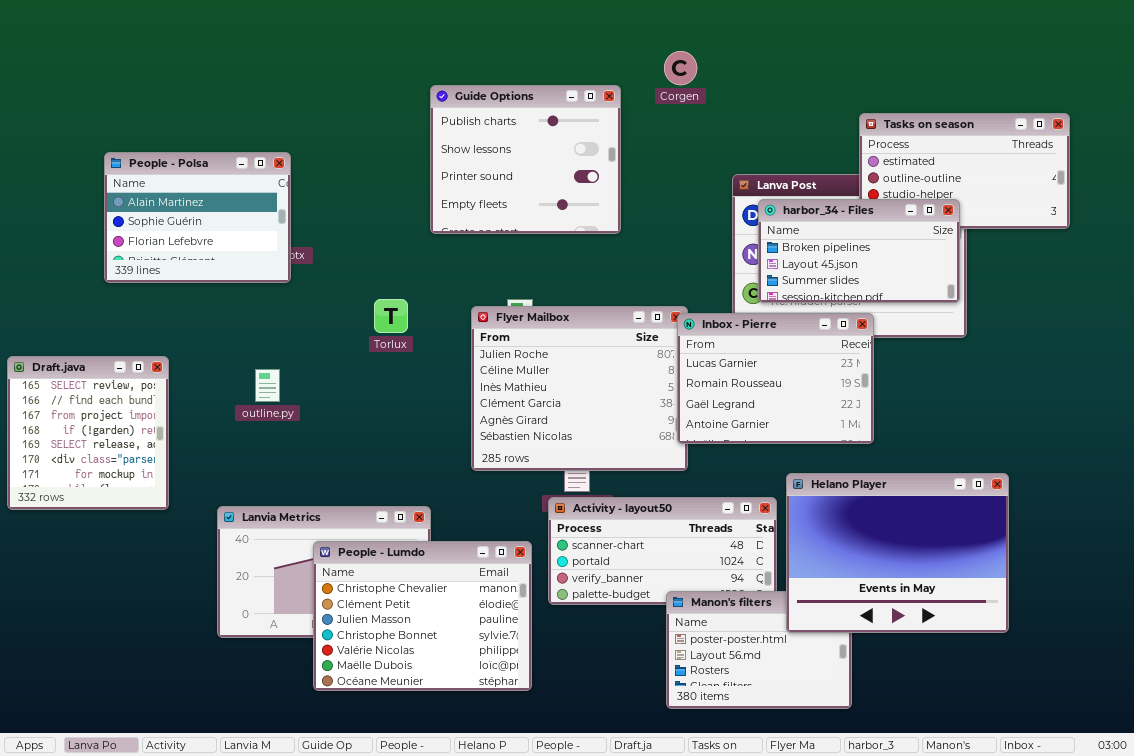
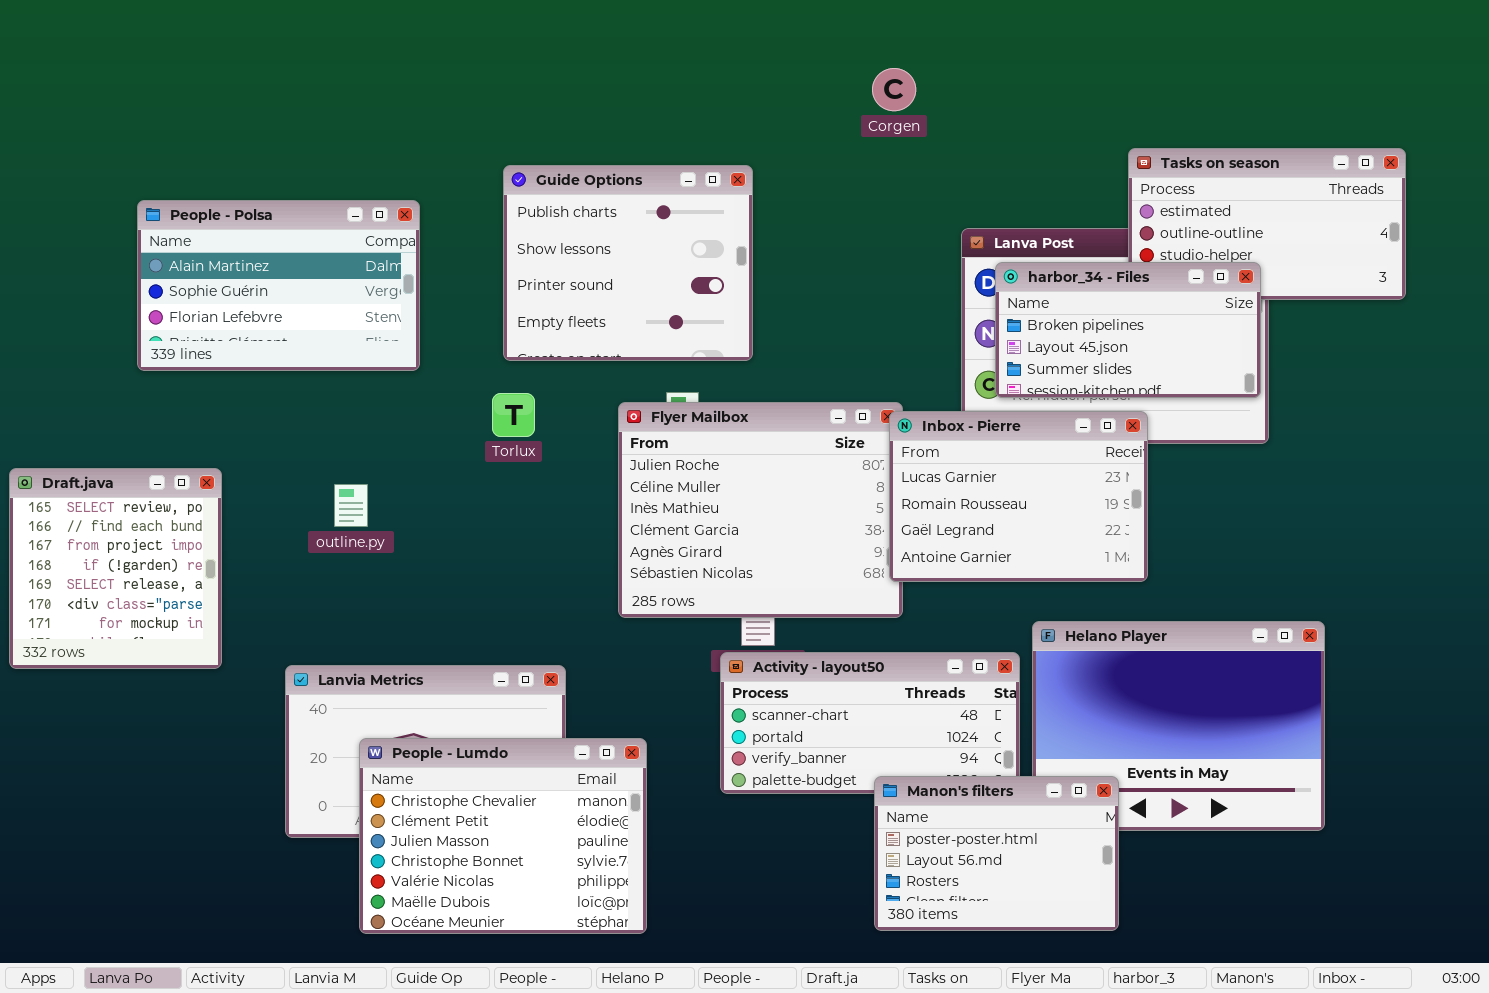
Guide Options: [430,85,621,234] -> [503,165,753,361], moved
People - Polsa: [104,152,291,283] -> [137,200,420,371], resized
People - Lumdo: [313,541,532,691] -> [359,738,647,934], moved
Manon's filters: [666,591,852,709] -> [874,776,1119,931], raised

